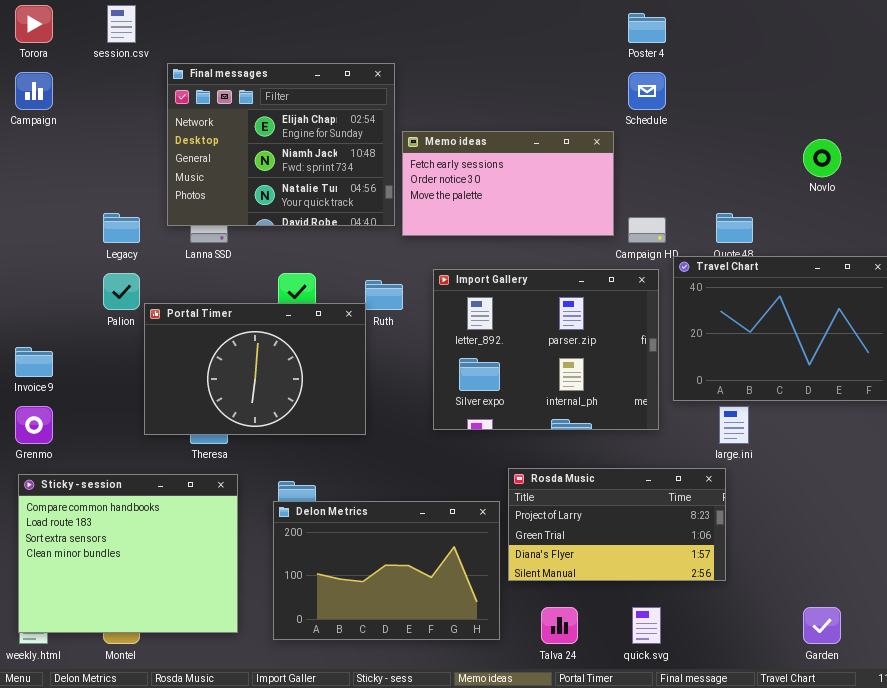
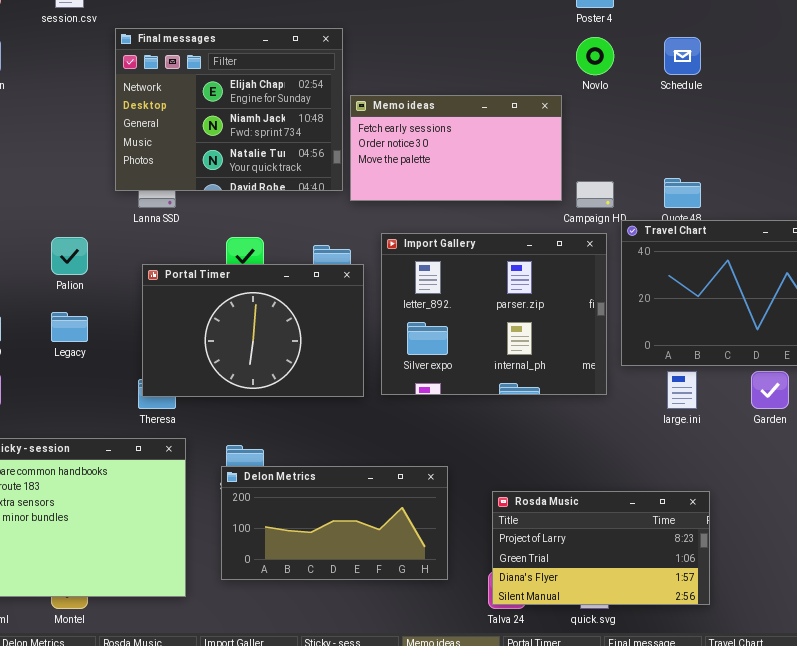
Schedule: [628,72,666,110] -> [664,37,701,75], moved
Novlo: [803,139,841,177] -> [576,37,614,75], moved
Legacy: [103,213,140,243] -> [51,312,88,342], moved
Portal Timer: [144,303,366,435] -> [142,264,364,397], moved
Rosda Music: [508,468,726,581] -> [492,491,710,605], moved
Delon Metrics: [273,501,500,640] -> [221,466,448,580], resized
Garden: [803,607,841,644] -> [751,371,789,409], moved

